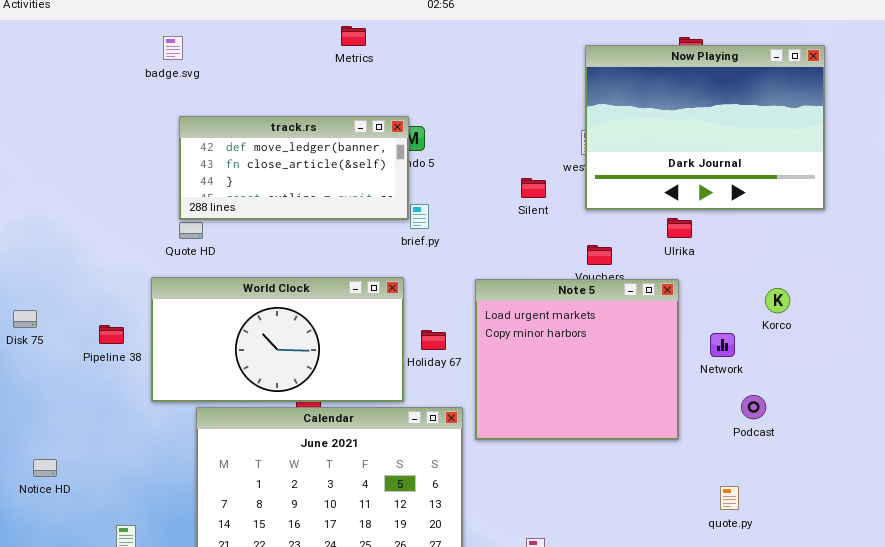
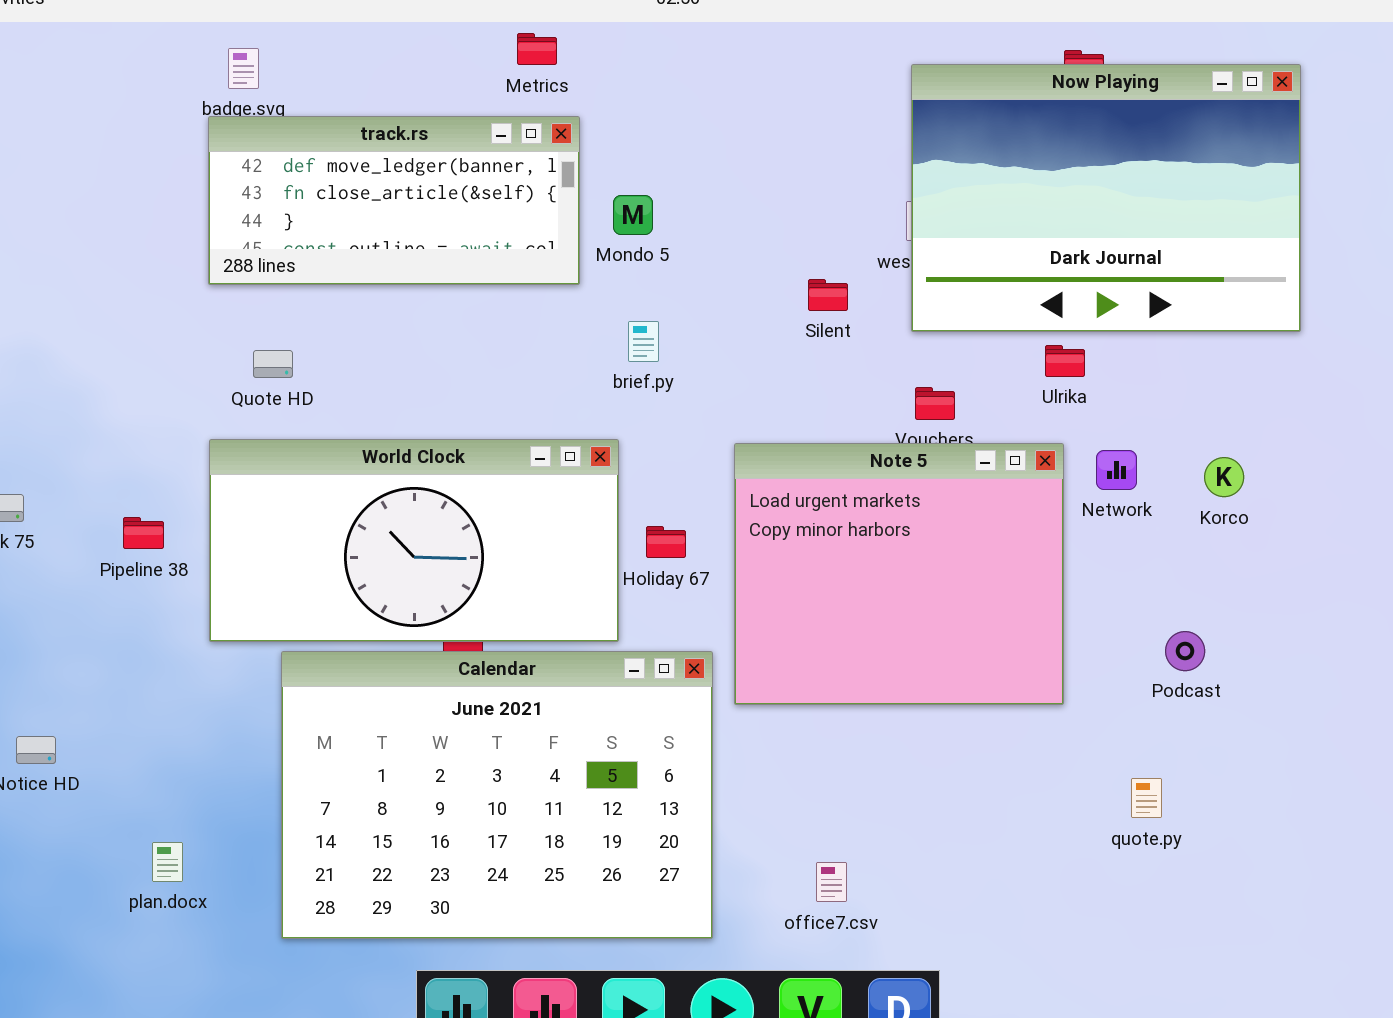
track.rs: [179,116,409,220] -> [208,116,580,285], moved
Network: [710,333,735,357] -> [1096,450,1137,490], moved

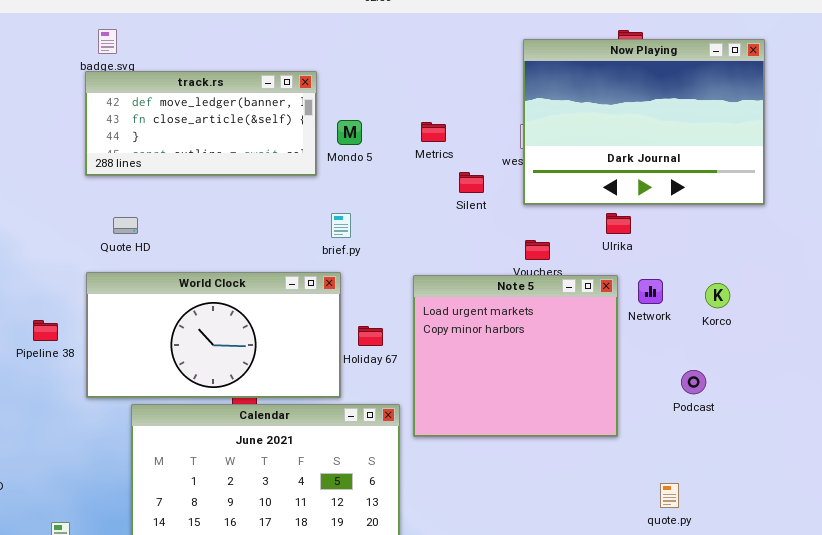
Metrics: [517,33,557,65] -> [421,122,446,142], moved
brief.py: [628,321,659,362] -> [331,213,351,238], moved
Podcast: [1165,631,1205,671] -> [681,370,706,394], moved

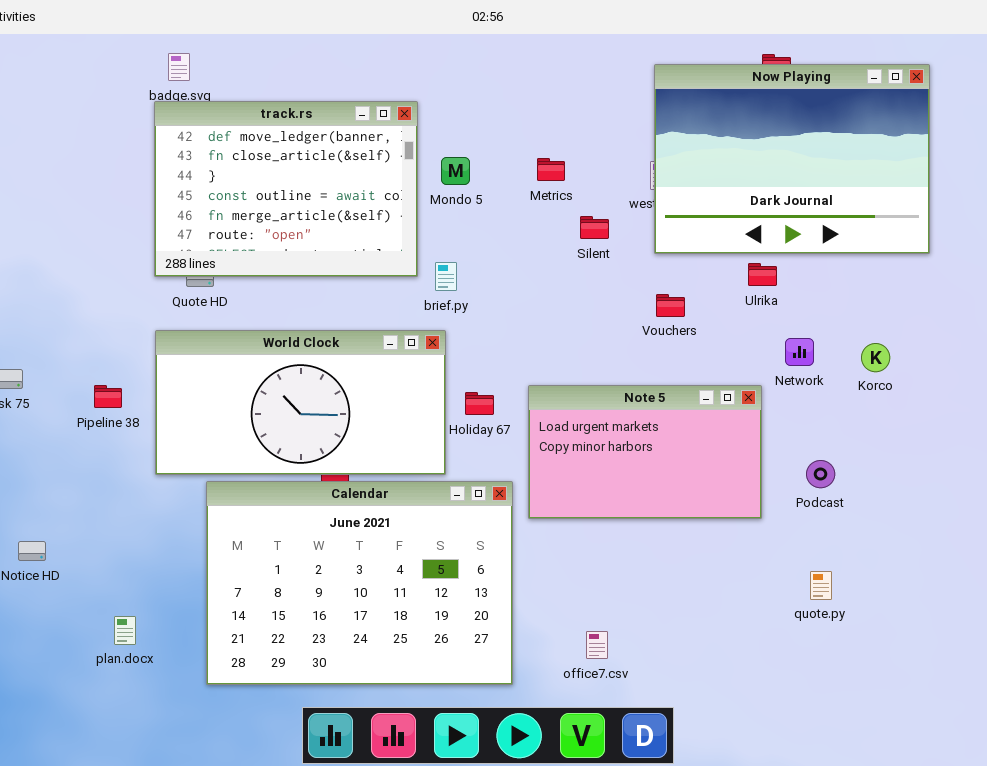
track.rs: [85,71,317,176] -> [154,101,418,277], resized
Note 5: [413,275,618,437] -> [528,385,762,519], resized
Podcast: [681,370,706,394] -> [806,460,835,488], moved

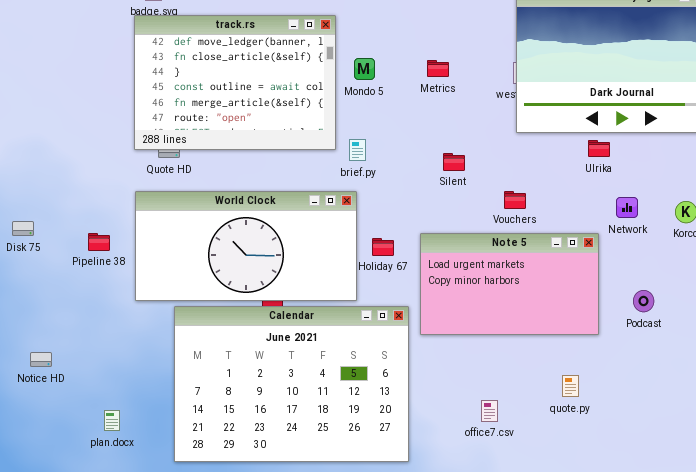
Silent: [580,216,609,239] -> [443,153,465,171], moved
Vouchers: [656,294,685,317] -> [504,191,526,209], moved
quote.py: [810,571,832,600] -> [562,375,579,397], moved
office7.csv: [586,631,608,659] -> [481,400,498,422], moved

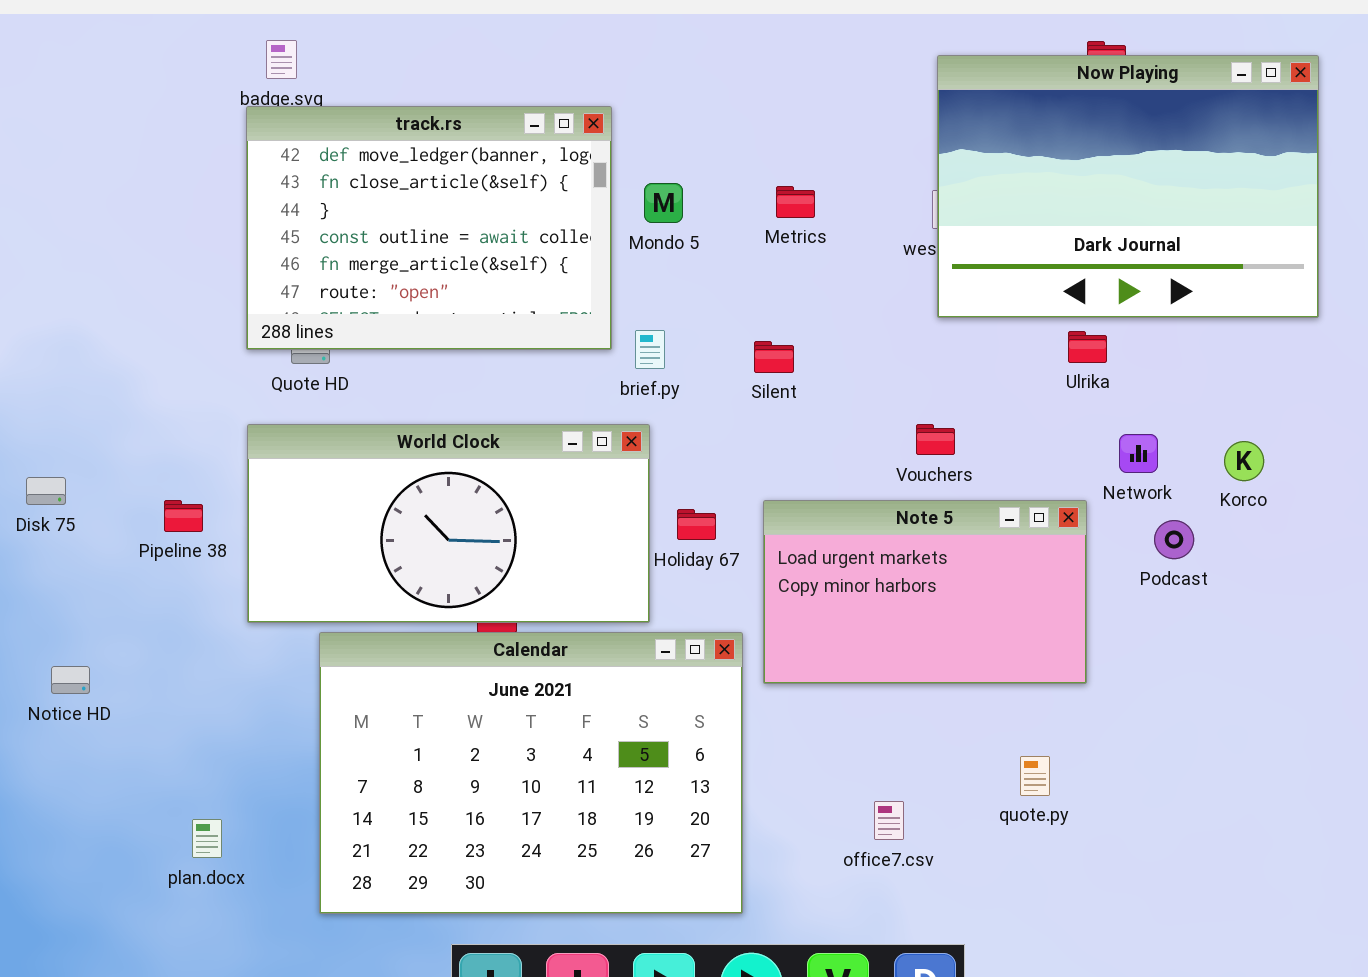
Silent: [443,153,465,171] -> [754,341,794,373], moved
Podcast: [633,290,654,312] -> [1154,520,1194,559], moved
Notice HD: [30,352,52,367] -> [51,666,90,694], moved

